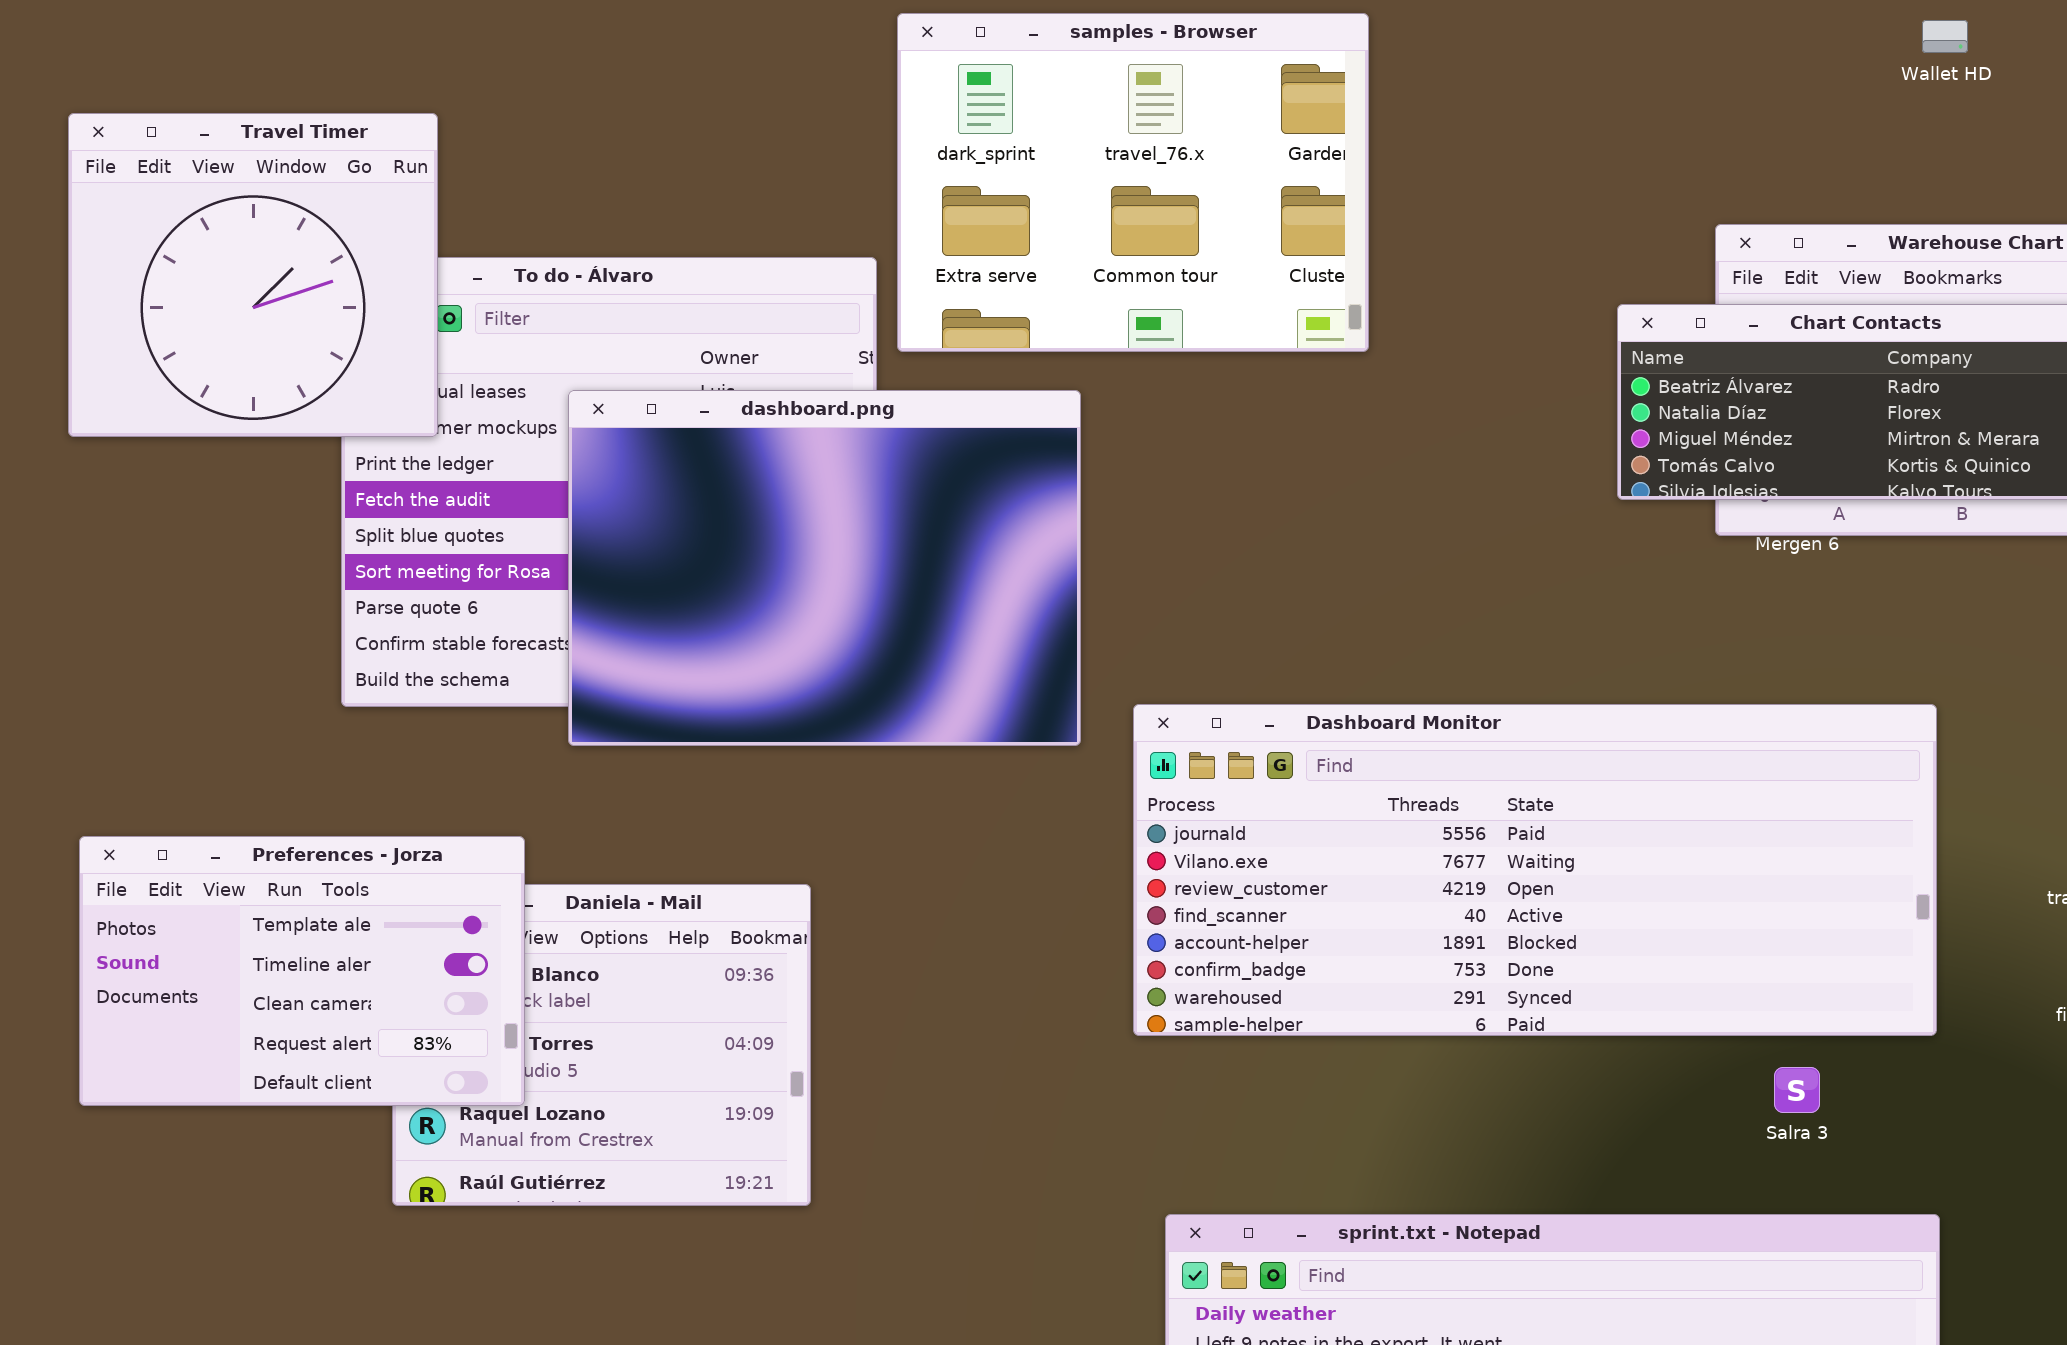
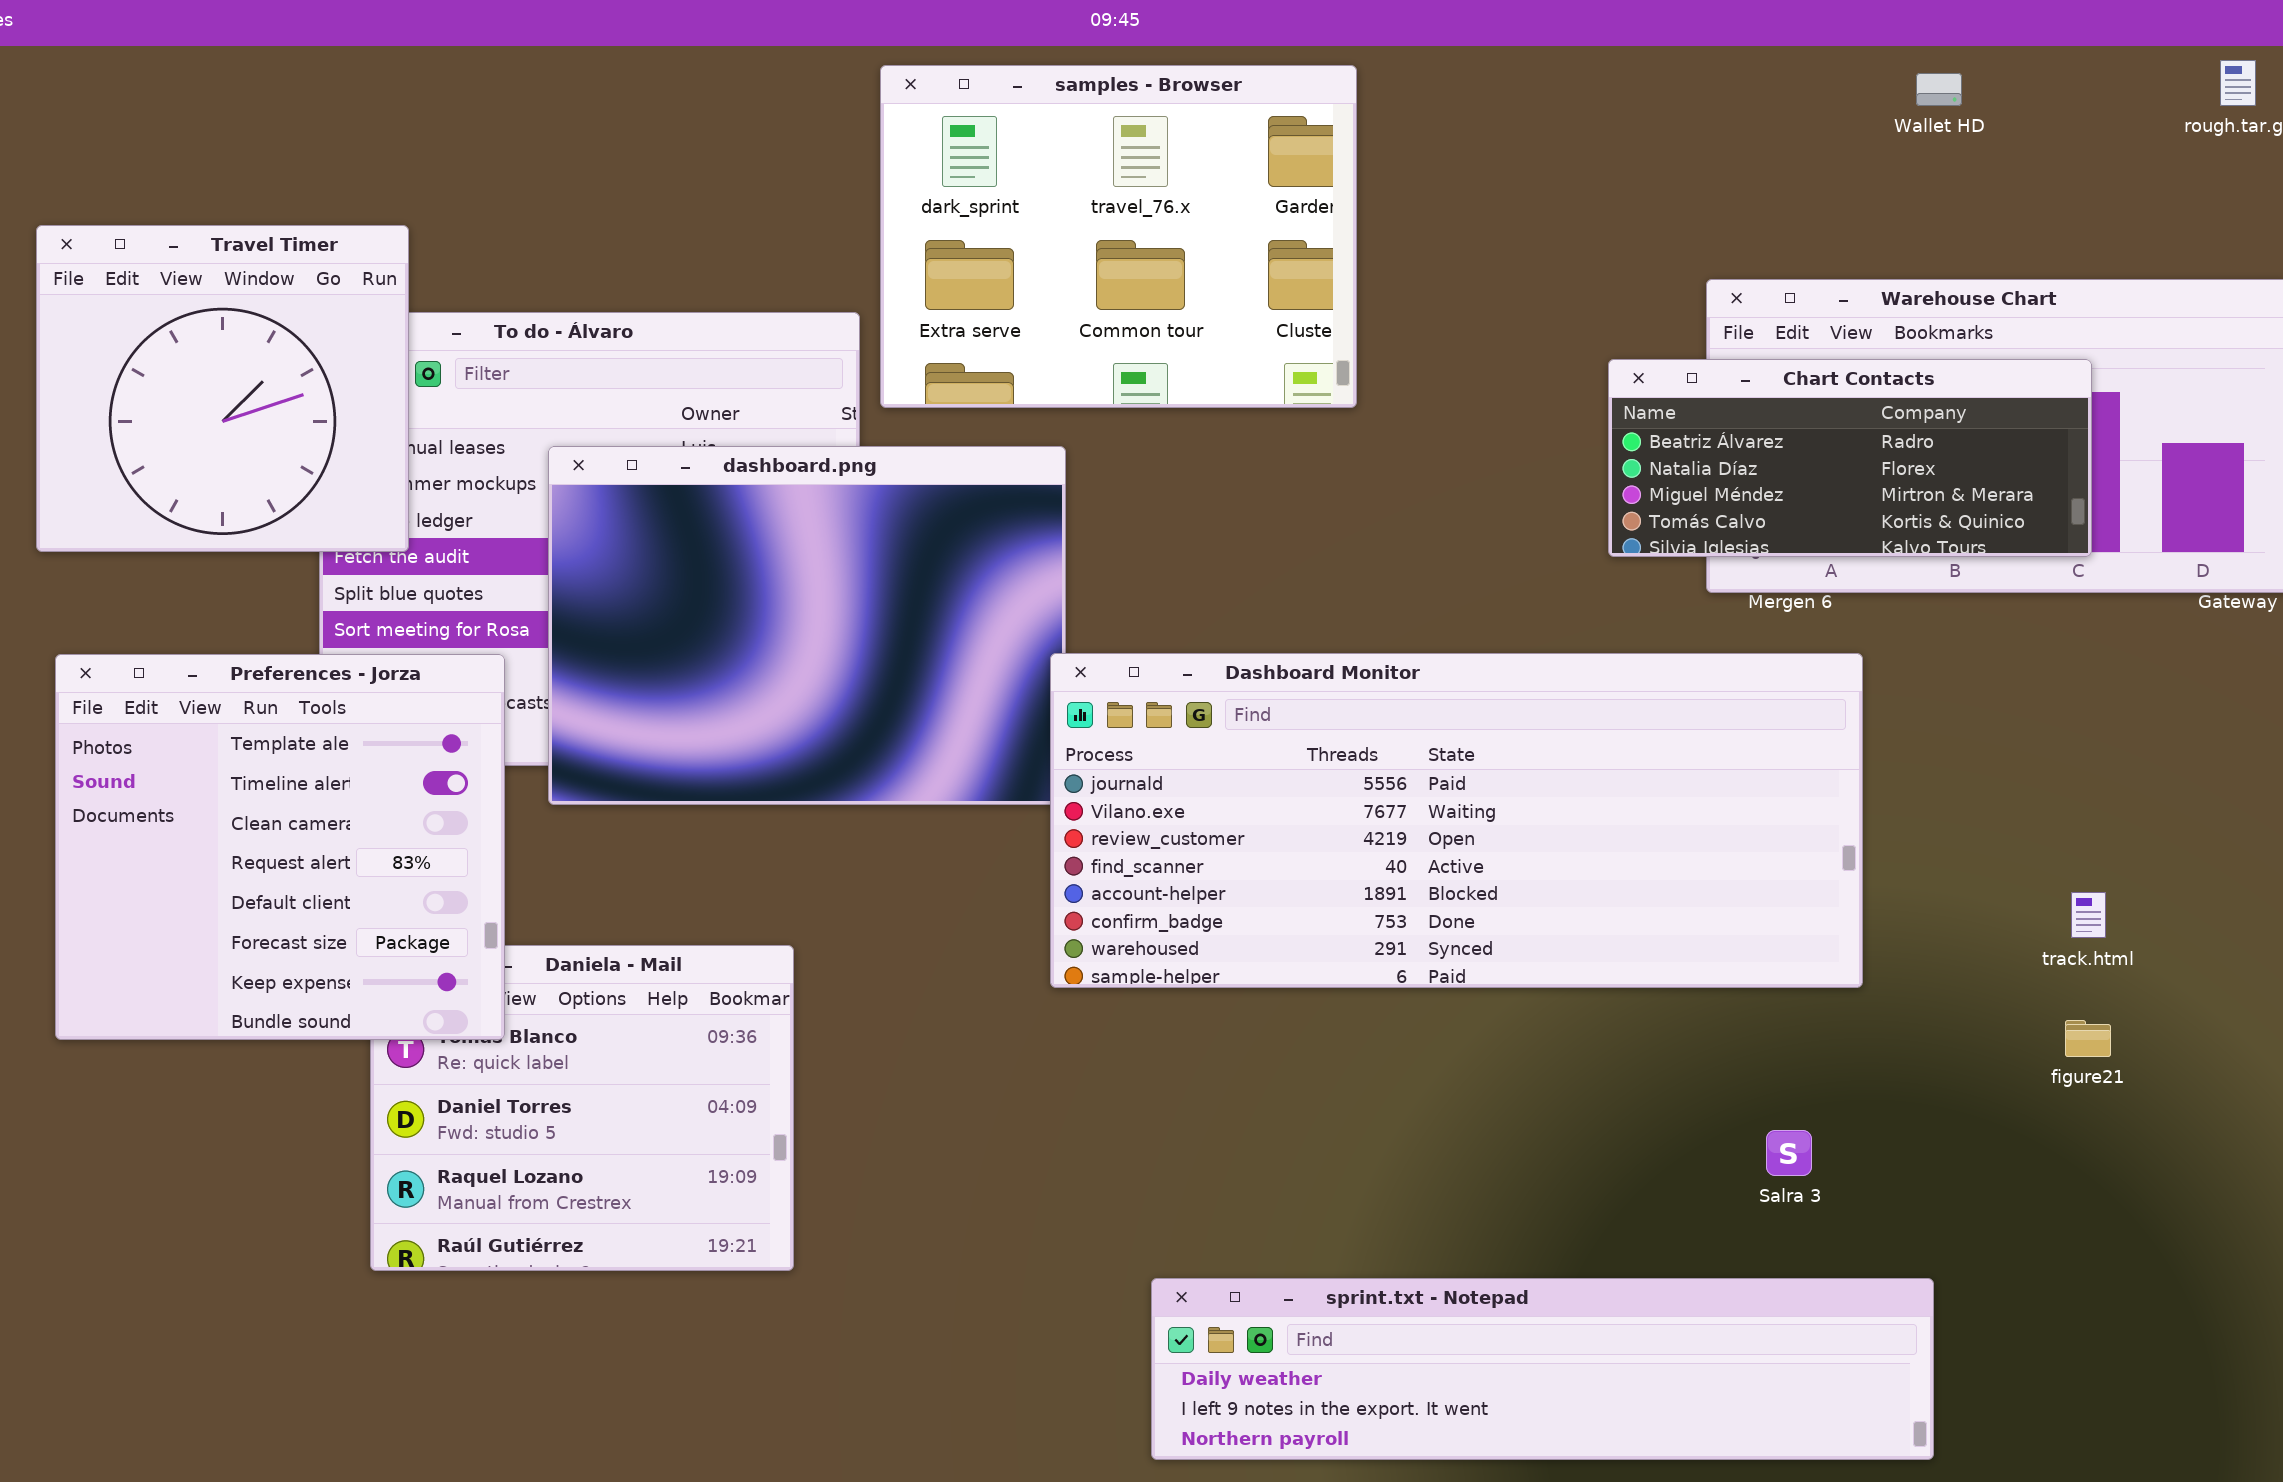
Travel Timer: [68,113,438,437] -> [36,225,409,552], moved
Dashboard Monitor: [1133,704,1937,1036] -> [1050,653,1863,988], moved
Preferences - Jorza: [79,836,525,1106] -> [55,654,505,1040], moved, resized

